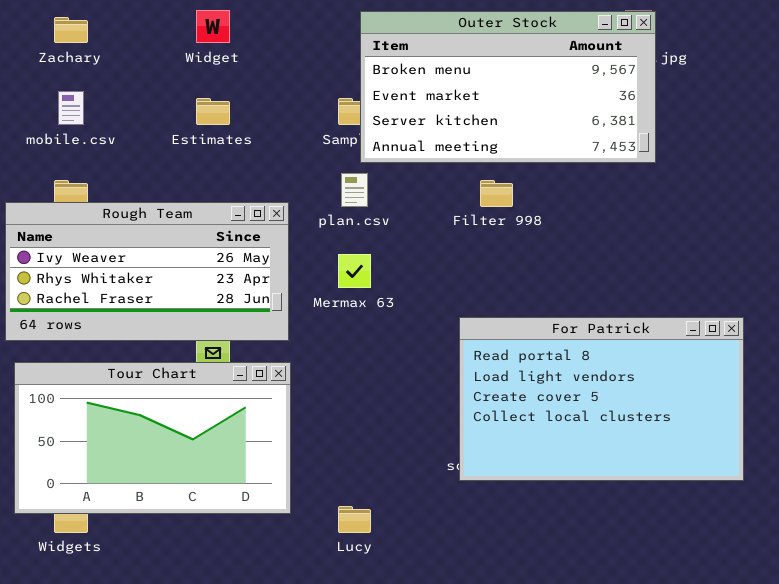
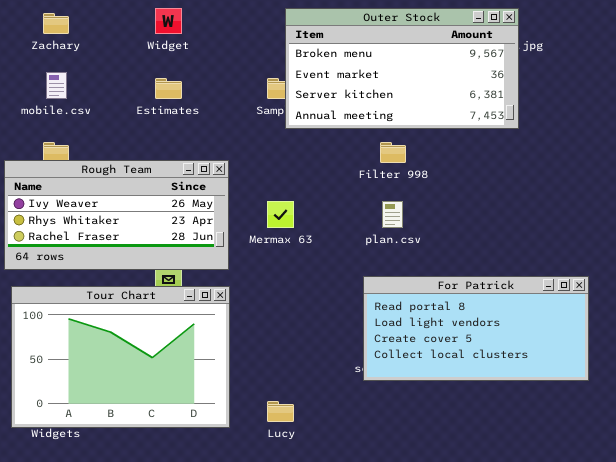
plan.csv: [341,173,368,207] -> [382,201,403,228], moved
For Patrick: [459,317,744,481] -> [363,276,589,381], resized
Tour Chart: [14,362,291,514] -> [11,286,230,428], resized

